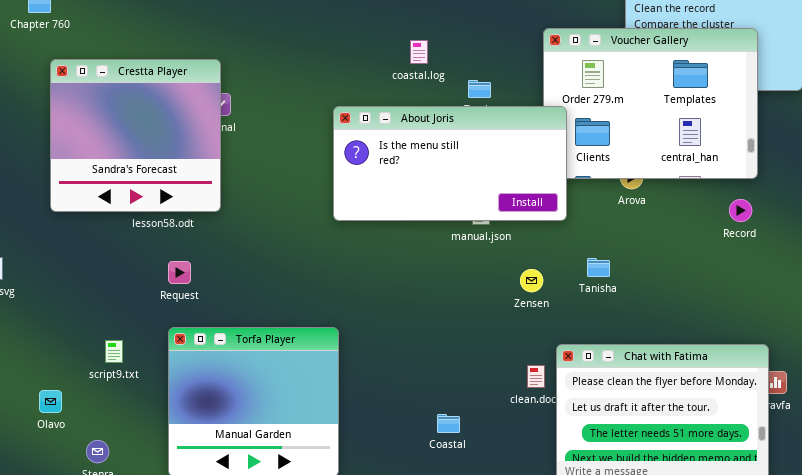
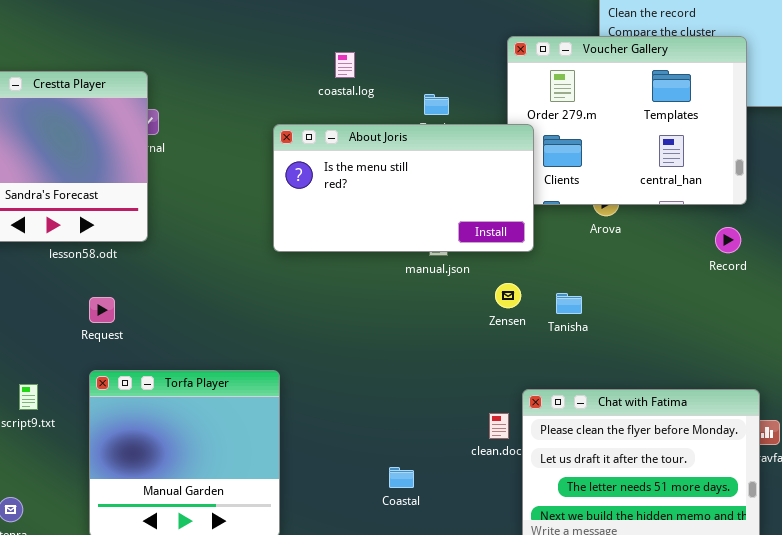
coastal.log: [410,40,428,64] -> [335,52,355,78], moved
Zensen: [520,269,543,292] -> [495,283,521,308], moved

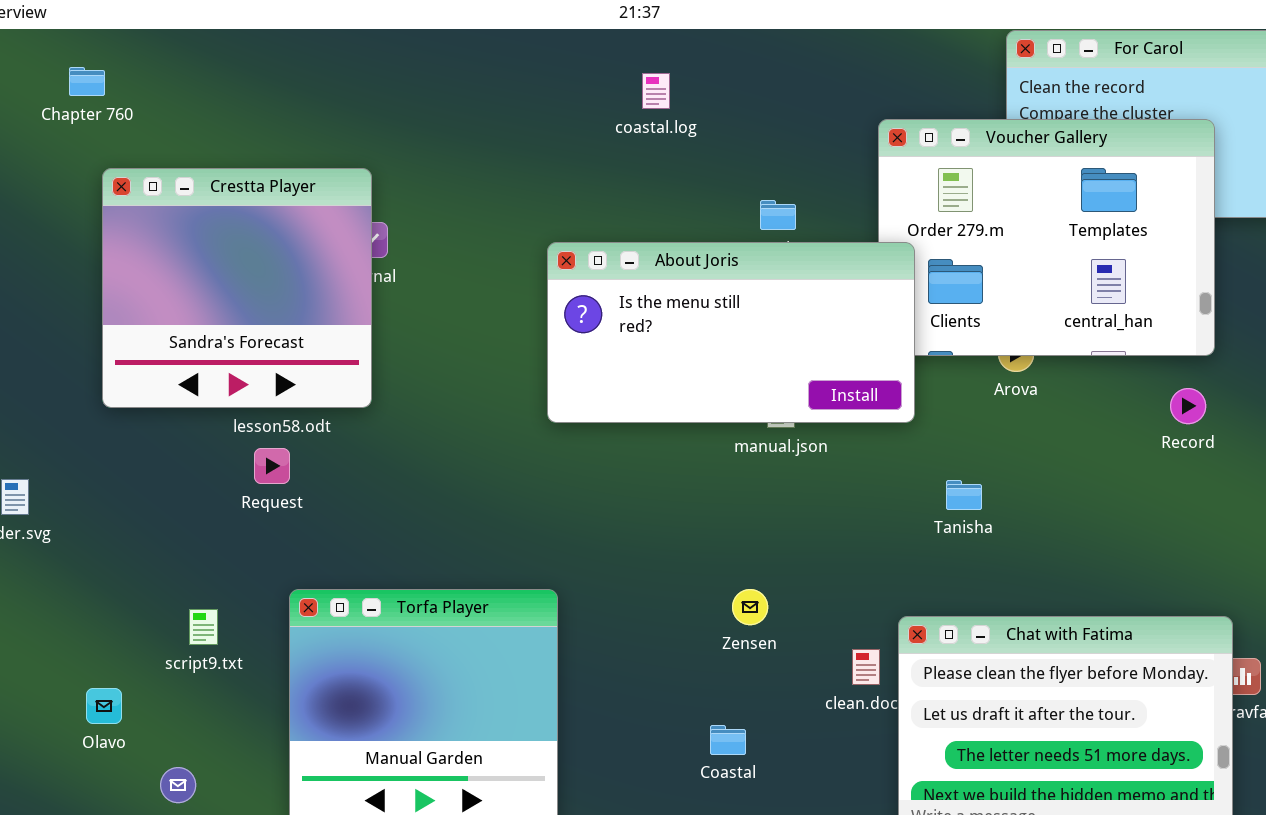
coastal.log: [335,52,355,78] -> [642,73,670,109], moved
Zensen: [495,283,521,308] -> [732,589,768,625], moved
Request: [89,297,115,323] -> [254,448,290,484], moved

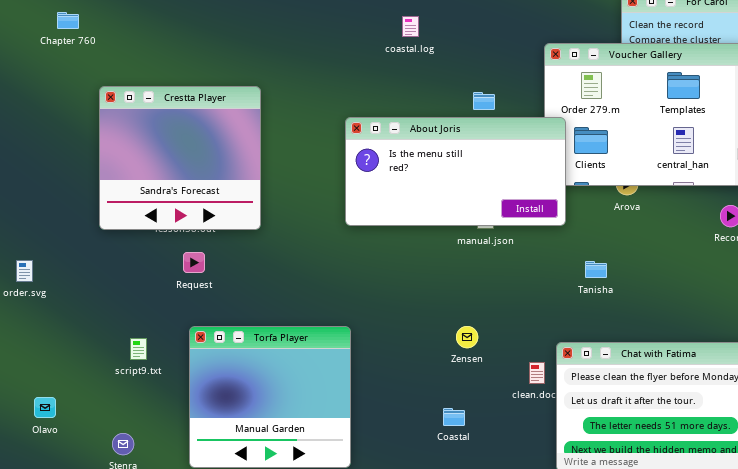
Crestta Player: [102,168,372,408] -> [99,86,261,230], moved
Request: [254,448,290,484] -> [183,252,205,273], moved
Olavo: [86,688,122,724] -> [34,397,56,418], moved

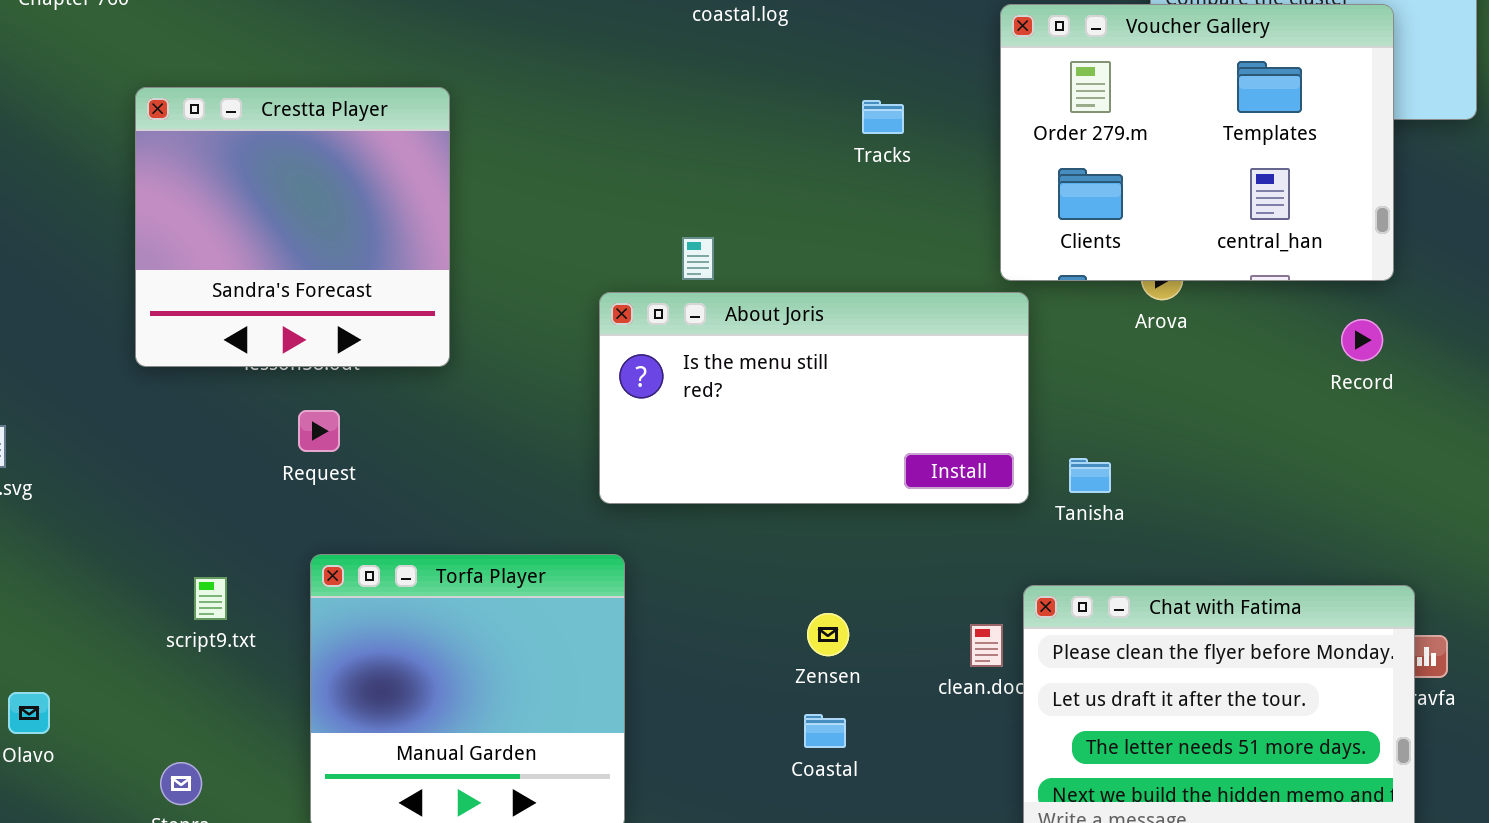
About Joris: [345,117,566,226] -> [599,292,1029,504], moved
Tanisha: [585,261,607,278] -> [1069,458,1111,493], moved
Zensen: [456,326,478,348] -> [807,613,849,656], moved

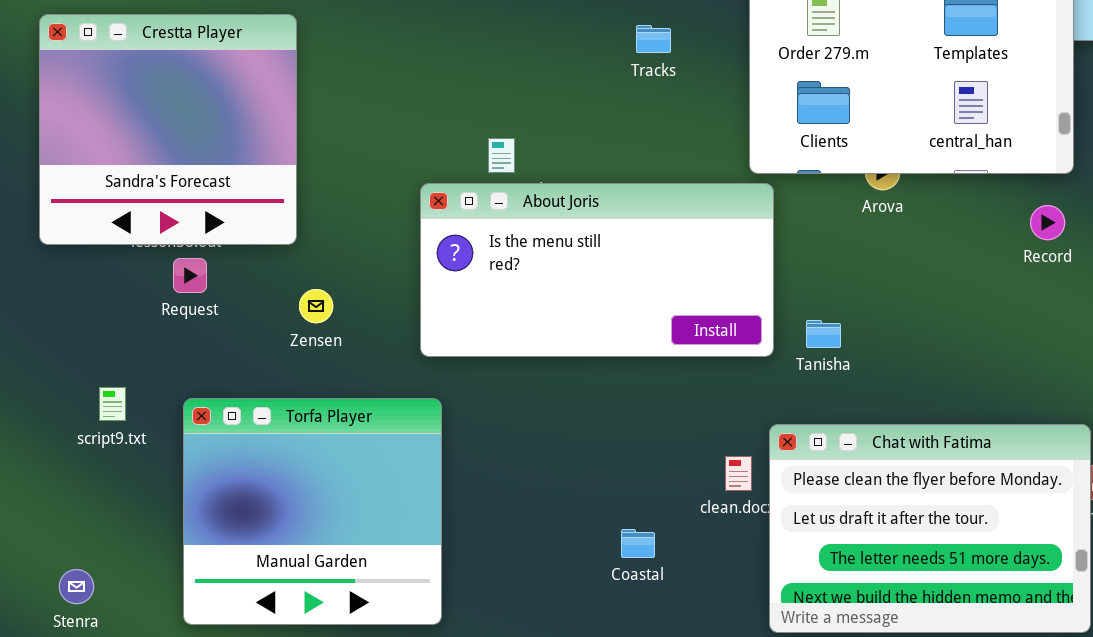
Request: [298,410,340,452] -> [173,258,207,293], moved
script9.txt: [194,577,227,620] -> [99,387,126,421], moved
Zensen: [807,613,849,656] -> [299,289,333,323], moved
Coastal: [804,714,846,748] -> [621,529,655,558], moved

